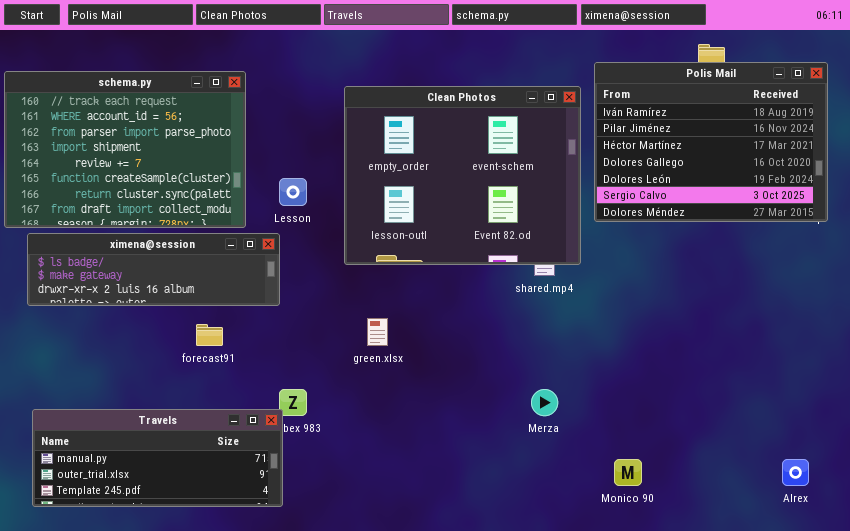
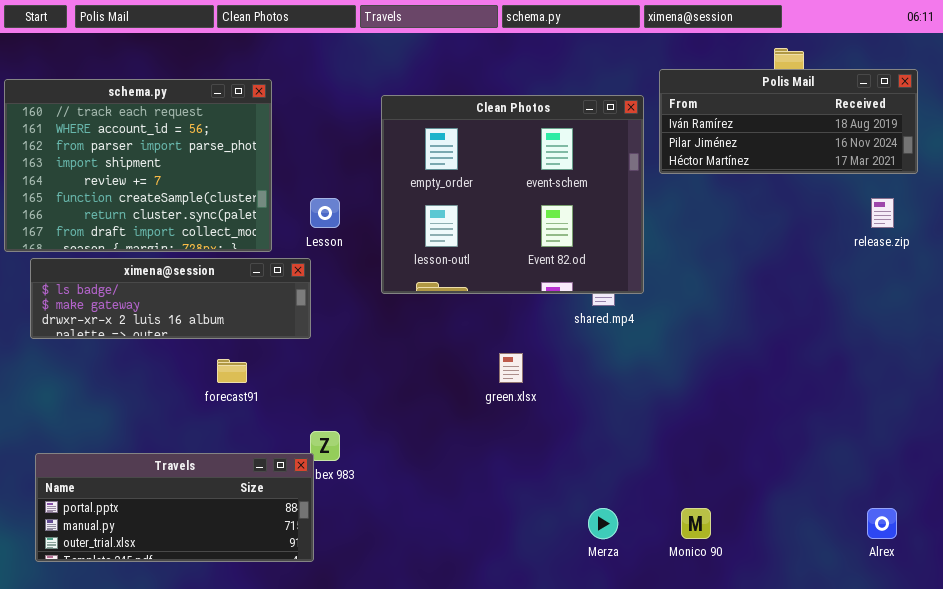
Polis Mail: [594,62,828,222] -> [659,69,918,174], resized
green.xlsx: [367,318,388,346] -> [499,353,523,383], moved
Merza: [531,389,558,416] -> [588,508,618,539], moved
Travels: [32,409,283,507] -> [35,453,314,562], scrolled up 1 row

